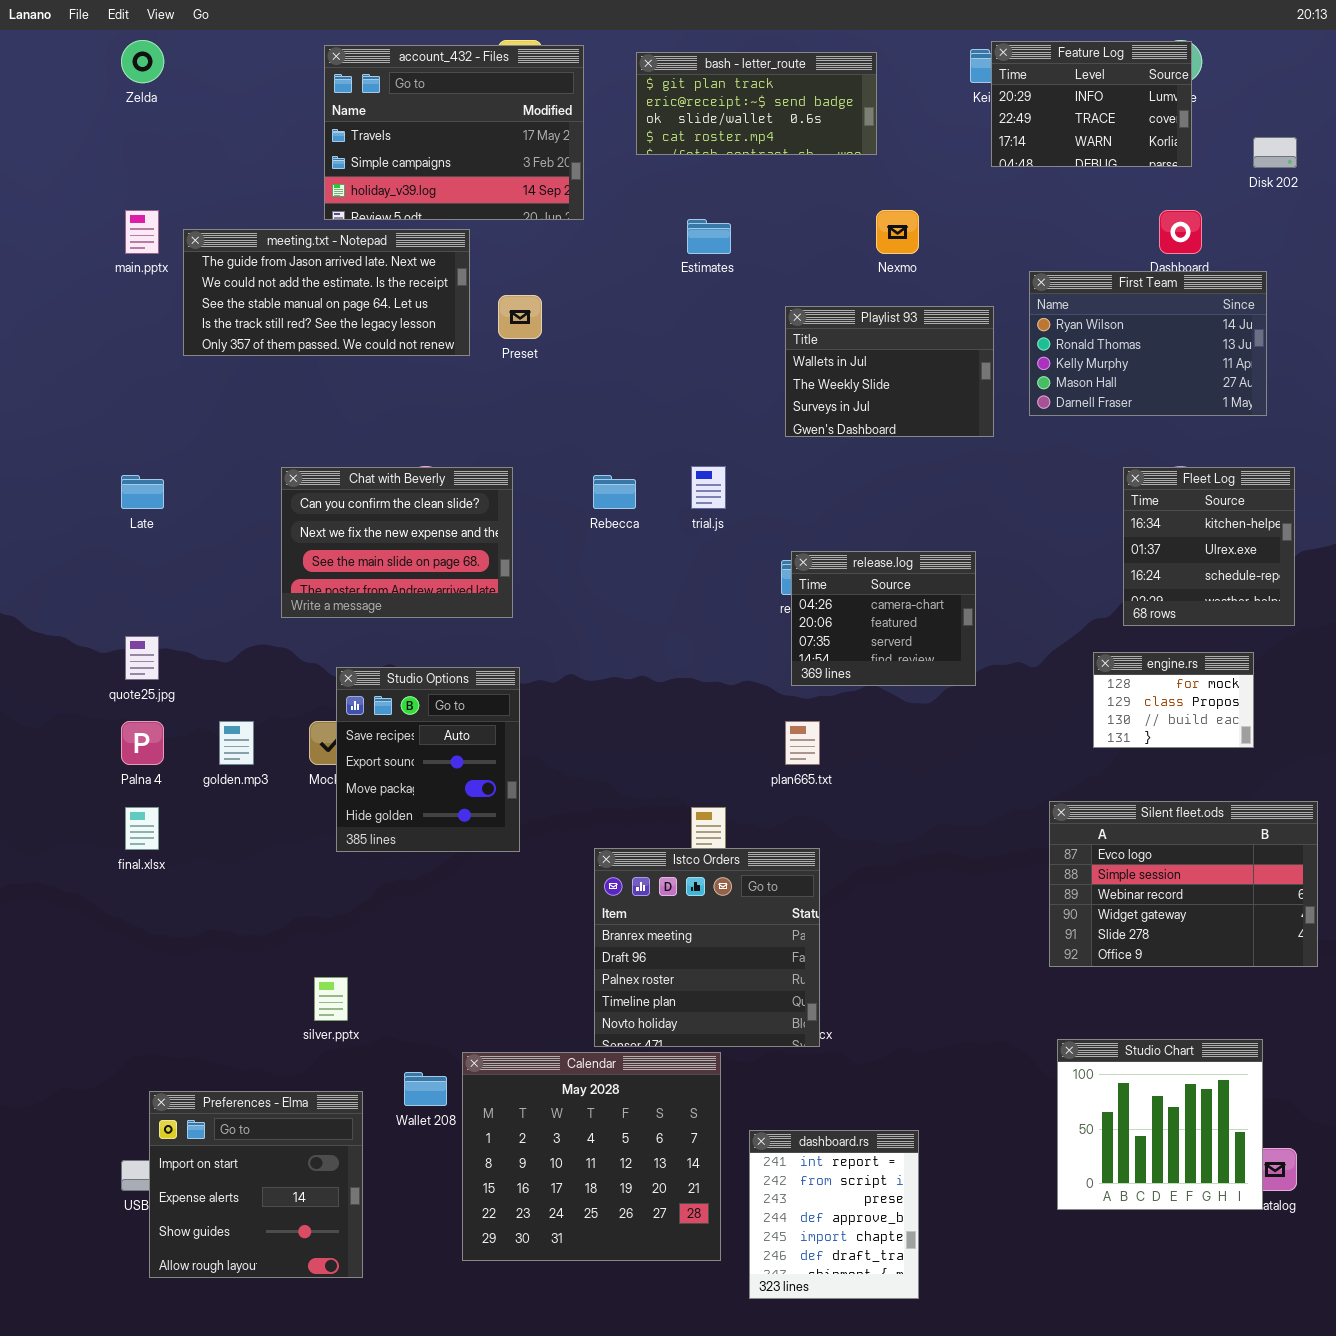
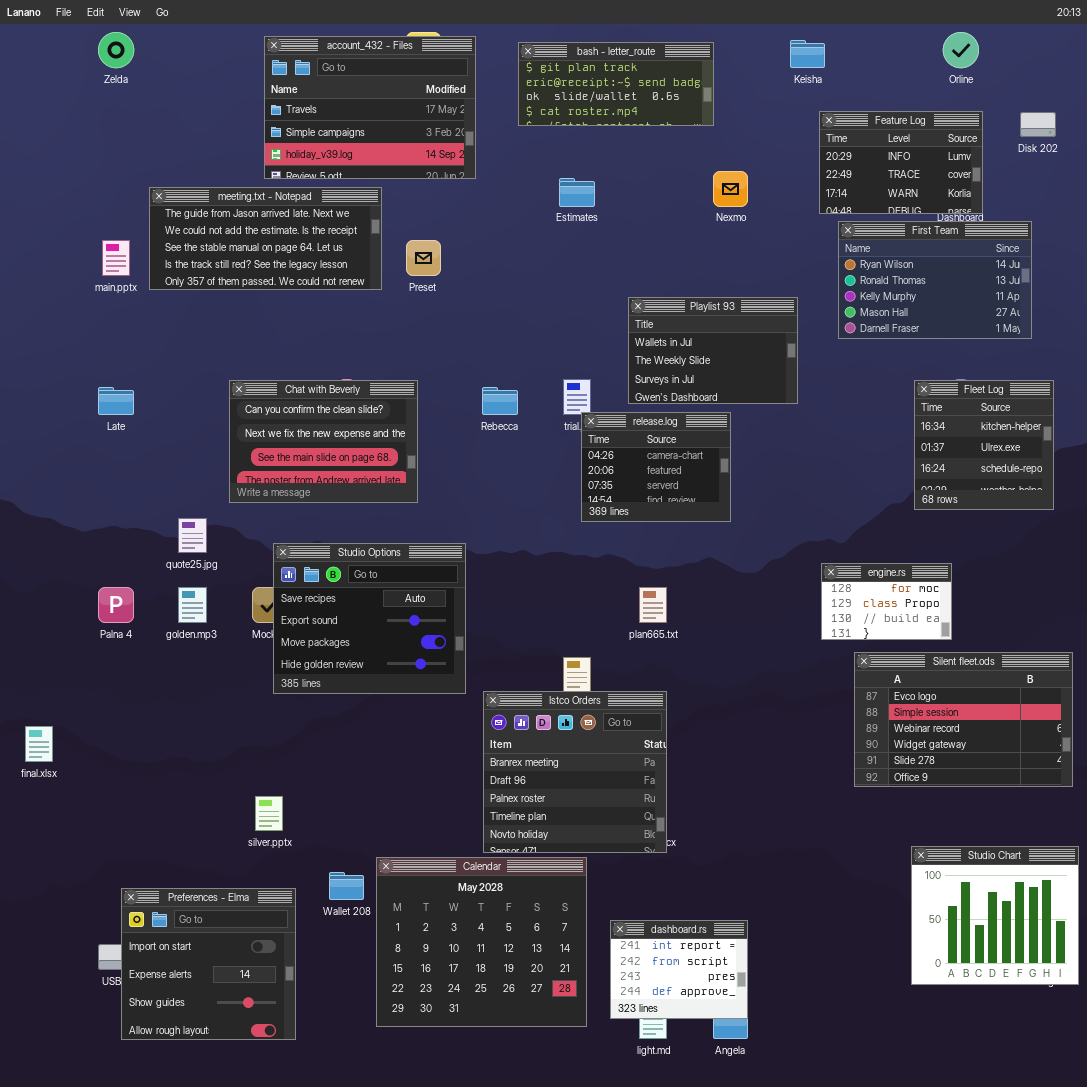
Feature Log: [991,41,1192,167] -> [819,111,983,214], moved
main.pptx: [125,210,159,254] -> [102,240,130,276], moved
Playlist 93: [785,306,994,437] -> [628,297,798,404], moved
release.log: [791,551,976,686] -> [581,412,731,522], moved
quote25.jpg: [125,636,159,680] -> [178,518,207,553], moved
engine.rs: [1093,652,1254,748] -> [821,563,952,640], moved
Studio Options: [336,667,520,852] -> [273,543,466,694], resized
final.xlsx: [125,807,159,850] -> [25,726,53,762], moved
Studio Chart: [1057,1039,1263,1210] -> [911,846,1079,985], moved
dashboard.rs: [749,1130,919,1299] -> [610,920,748,1019], resized

